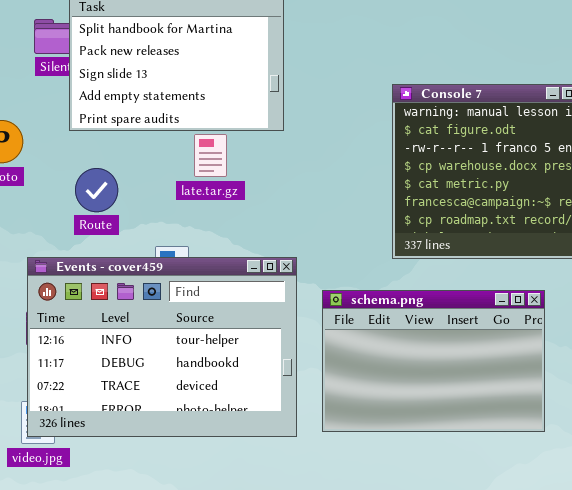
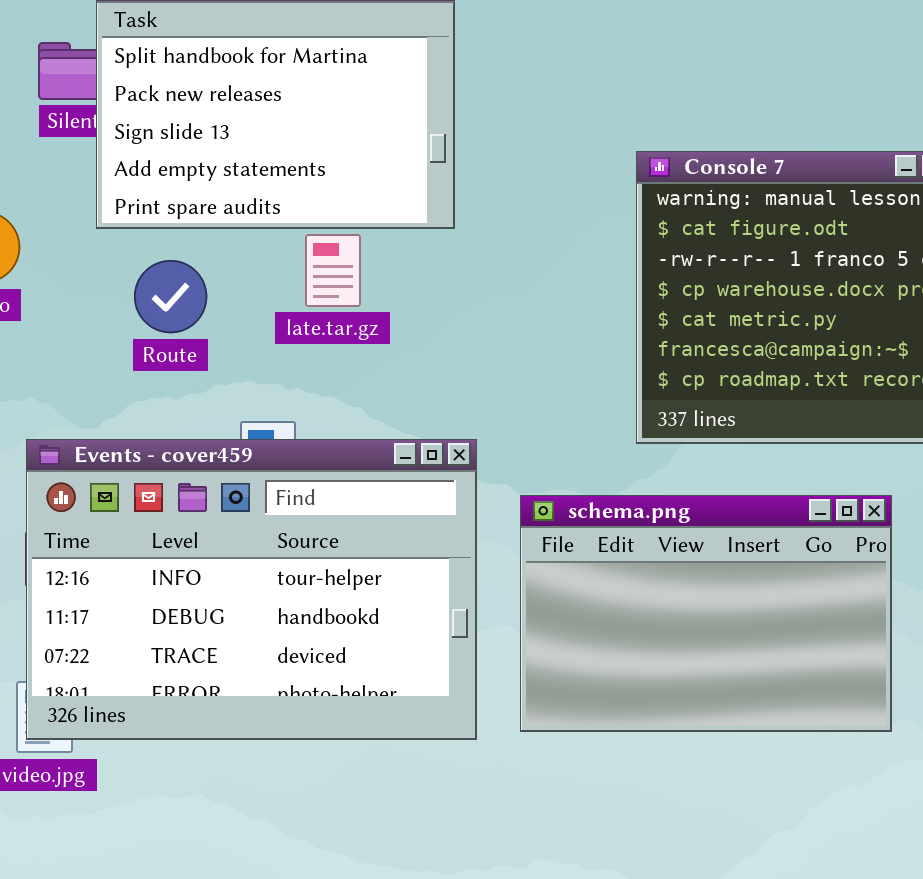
Route: [75,168,118,212] -> [134,260,207,333], moved

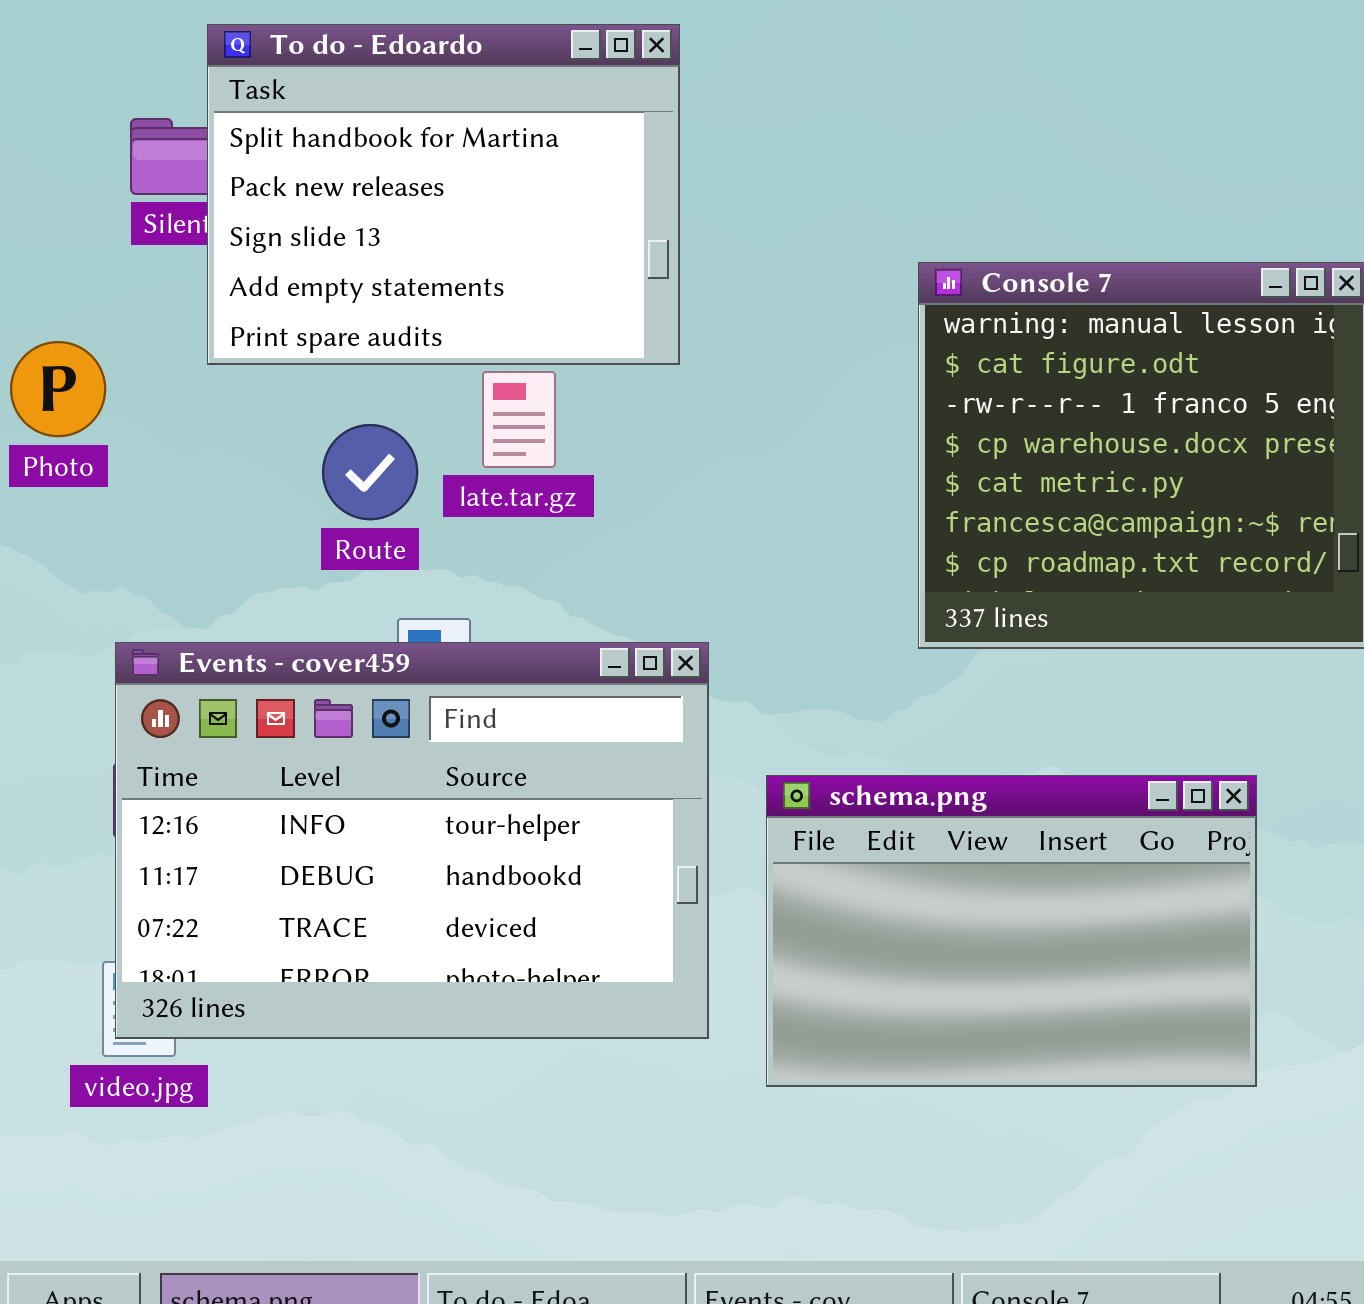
Route: [134,260,207,333] -> [322,424,418,520], moved
schema.png: [520,495,892,732] -> [766,775,1257,1087], moved

